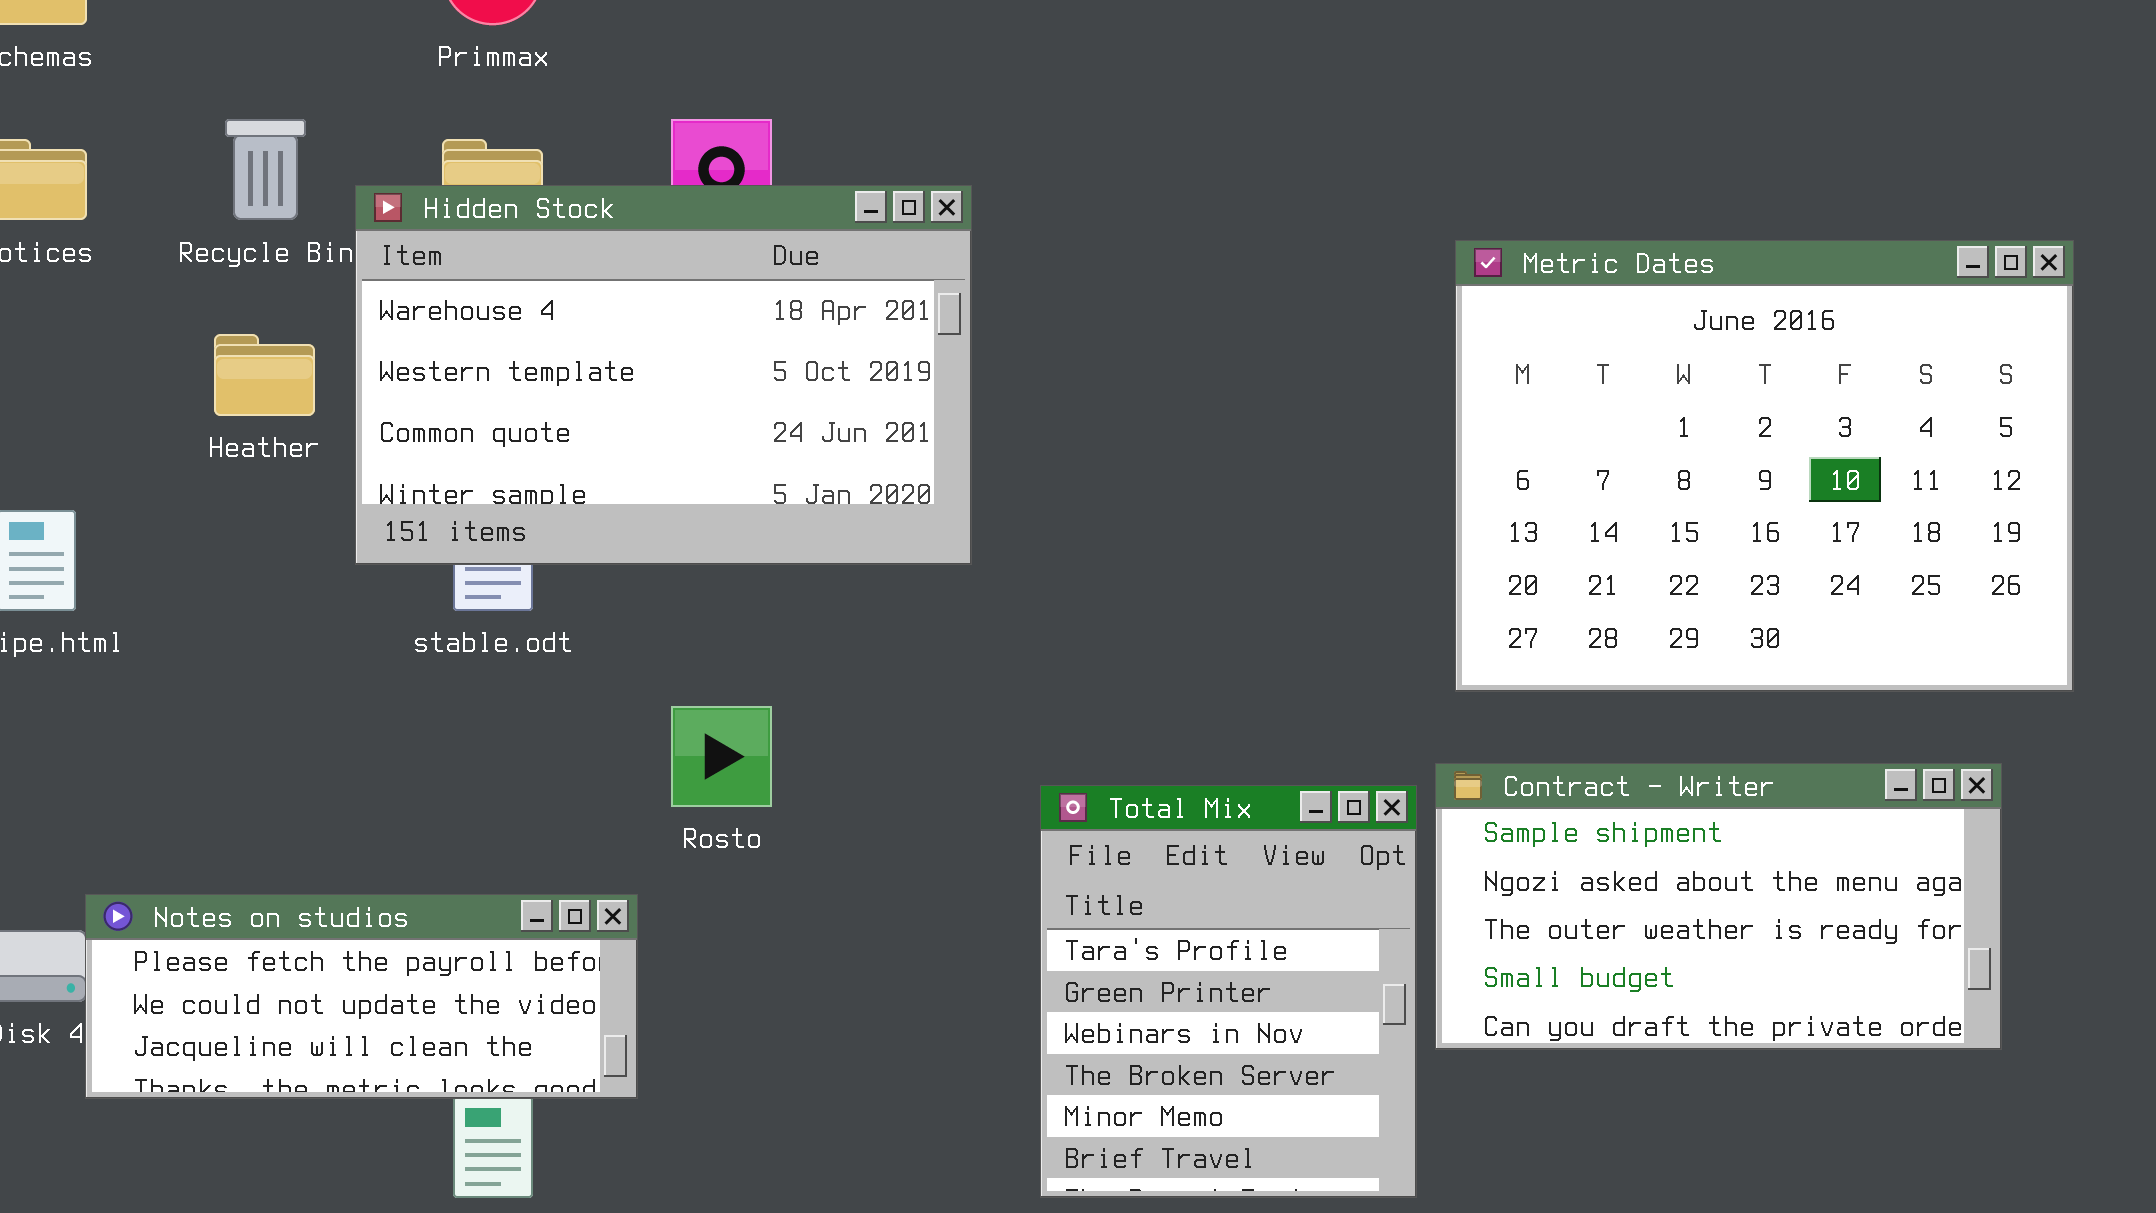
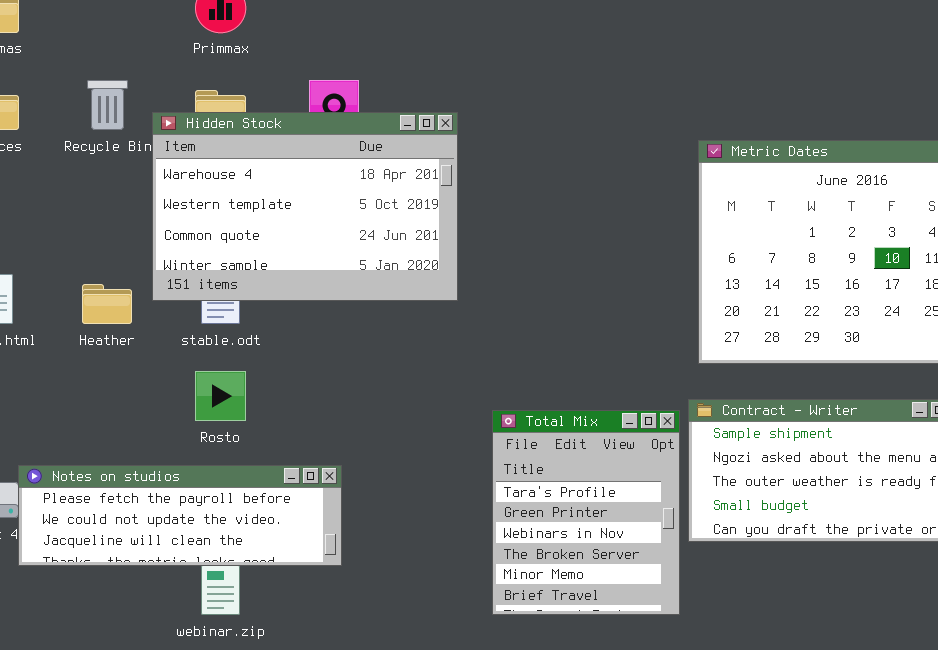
Heather: [214,334,315,416] -> [82,284,132,324], moved
Rosto: [671,706,772,807] -> [195,371,246,421], moved
Notes on studios: [85,894,638,1099] -> [18,465,342,566], resized

